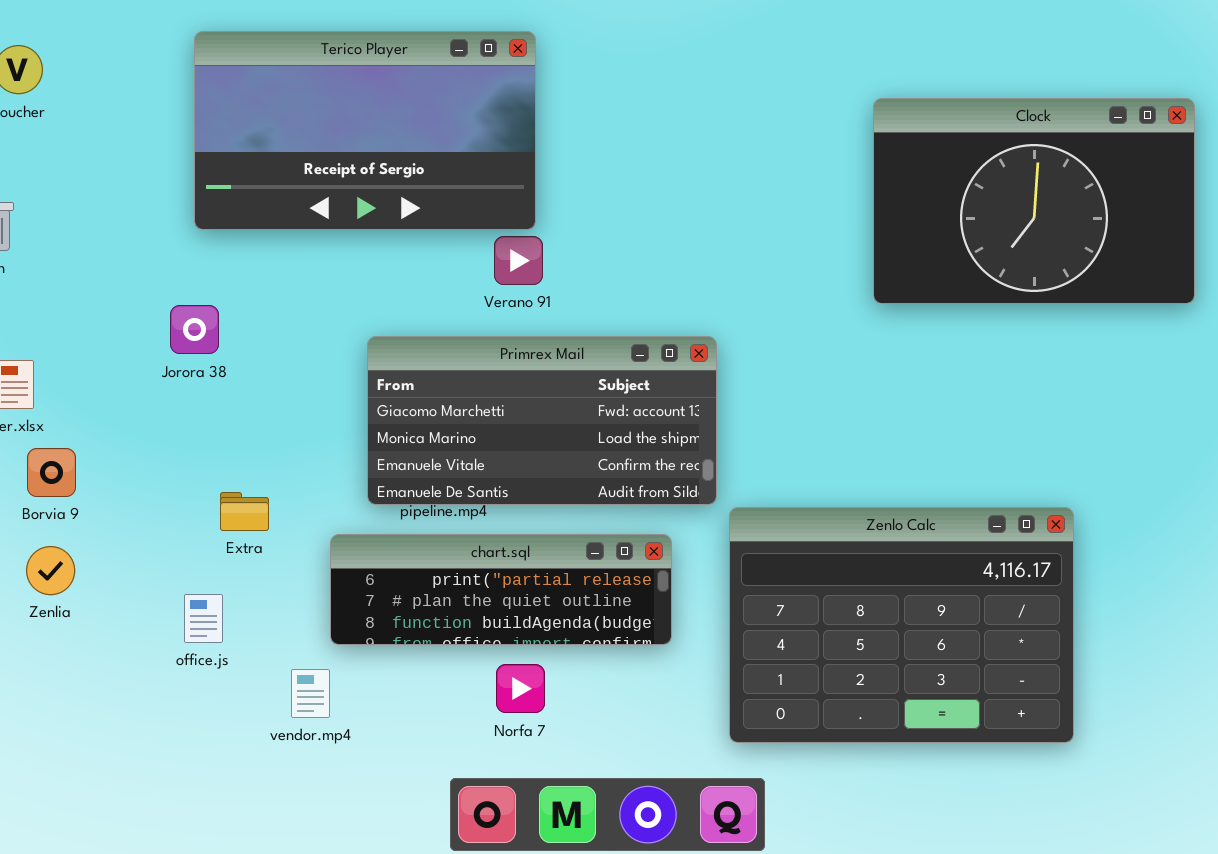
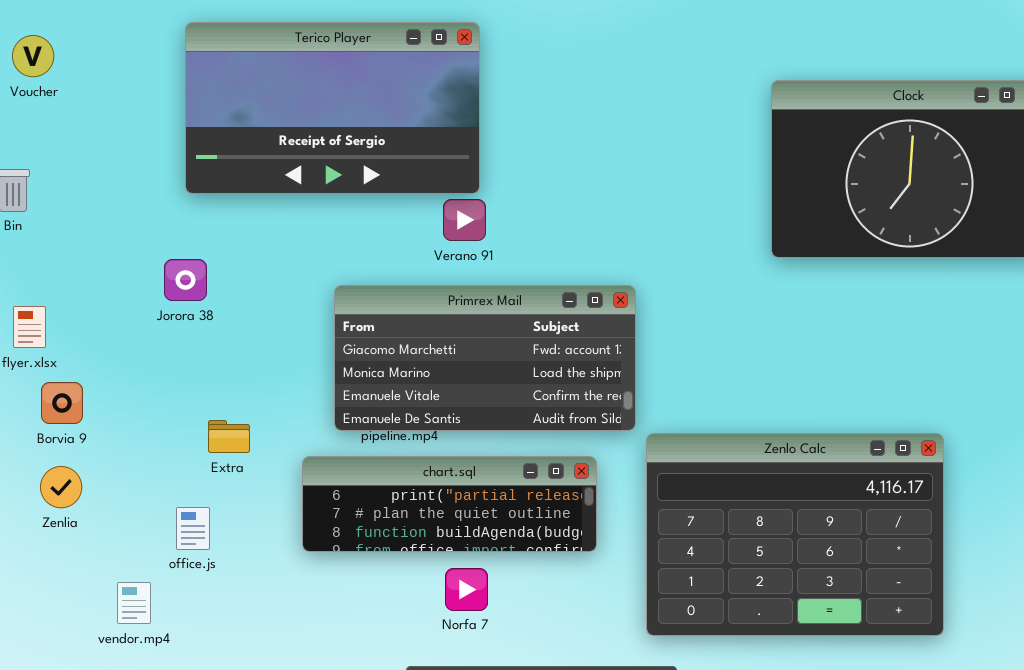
vendor.mp4: [291,669,330,718] -> [117,582,151,624], moved

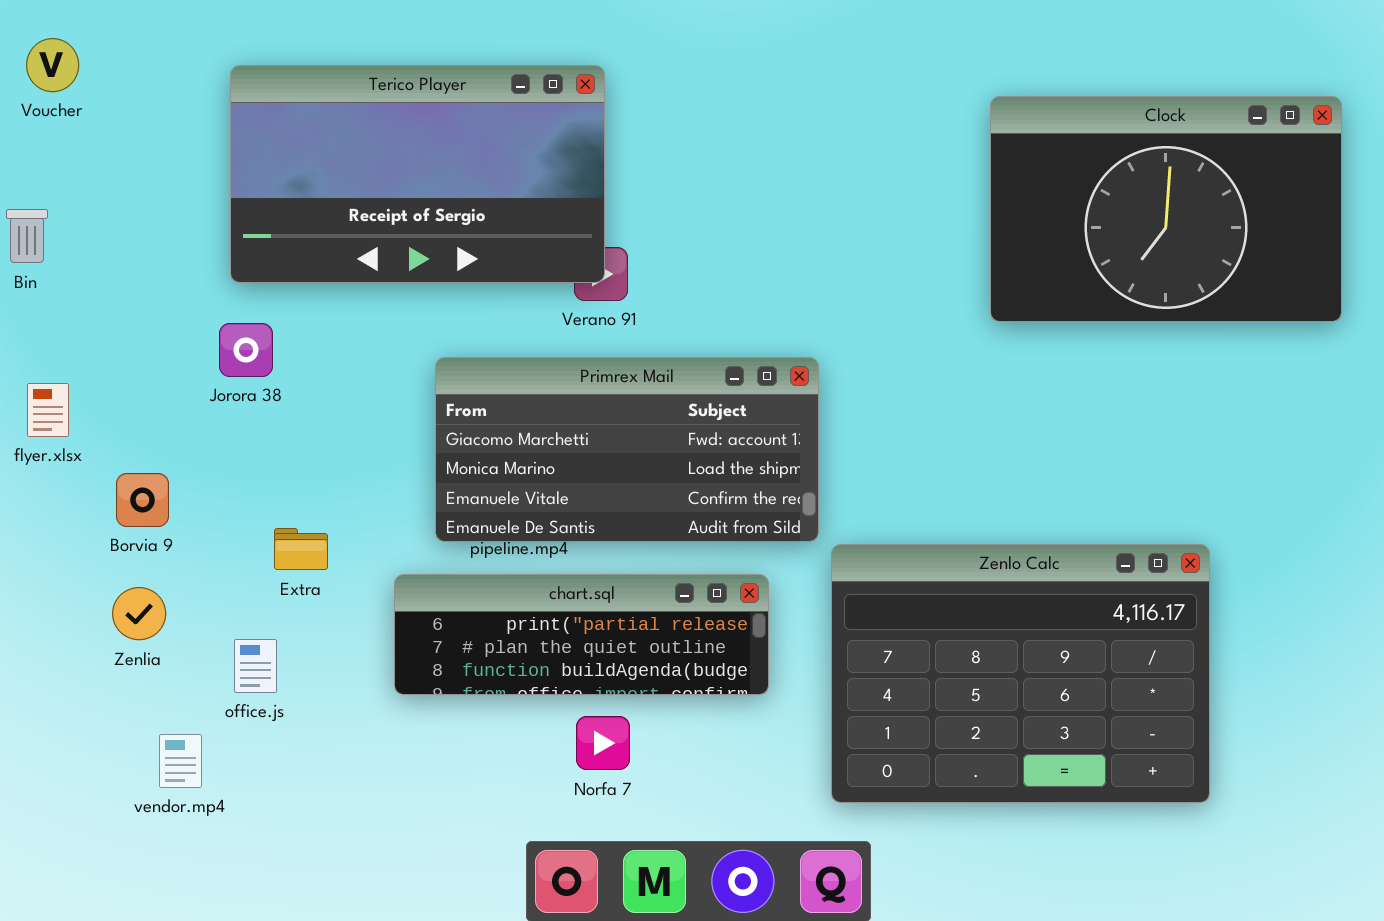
Terico Player: [185,22,480,194] -> [230,65,605,283], moved
Borvia 9: [41,382,83,424] -> [116,473,169,527], moved
Zenlia: [40,466,82,508] -> [112,587,166,640], moved

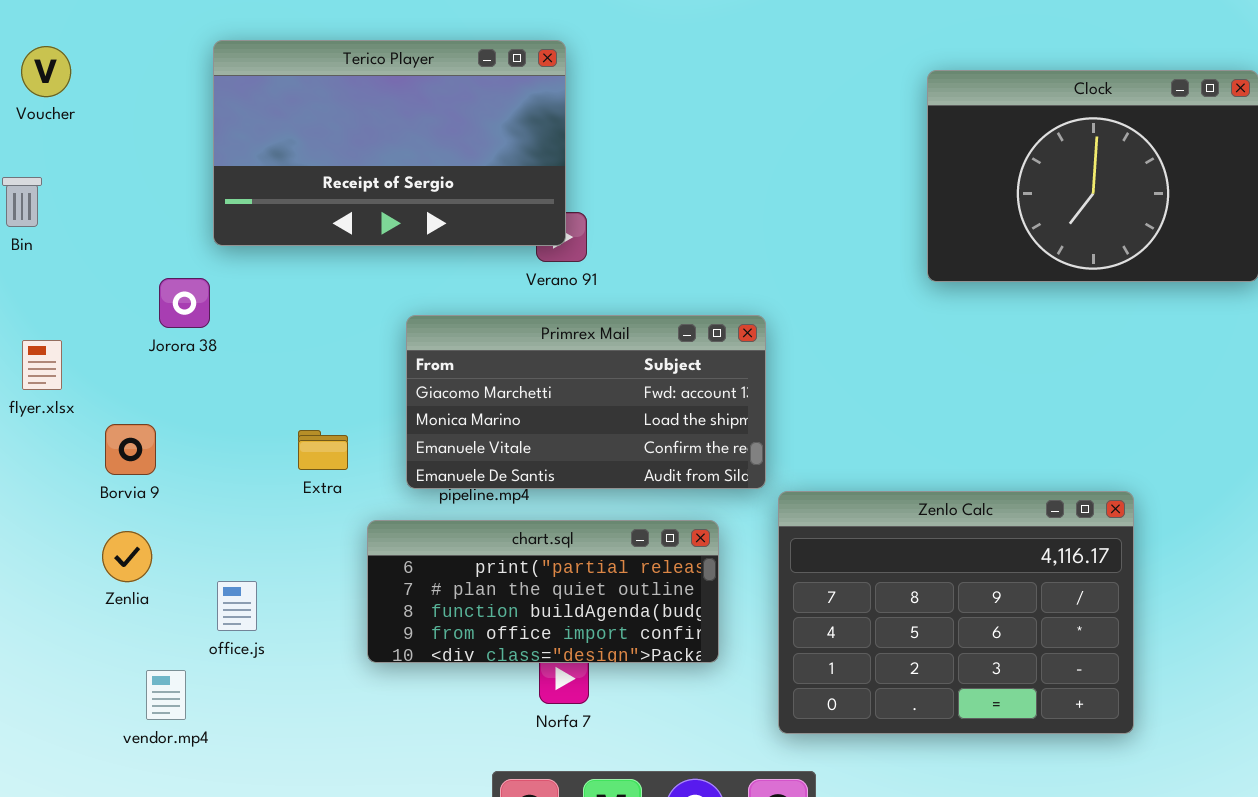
Voucher: [26,38,79,92] -> [21,46,71,97], moved
Jorora 38: [219,323,273,377] -> [159,278,210,328], moved
Extra: [274,528,328,570] -> [298,430,348,470], moved
chart.sql: [394,574,769,695] -> [367,520,719,663], resized

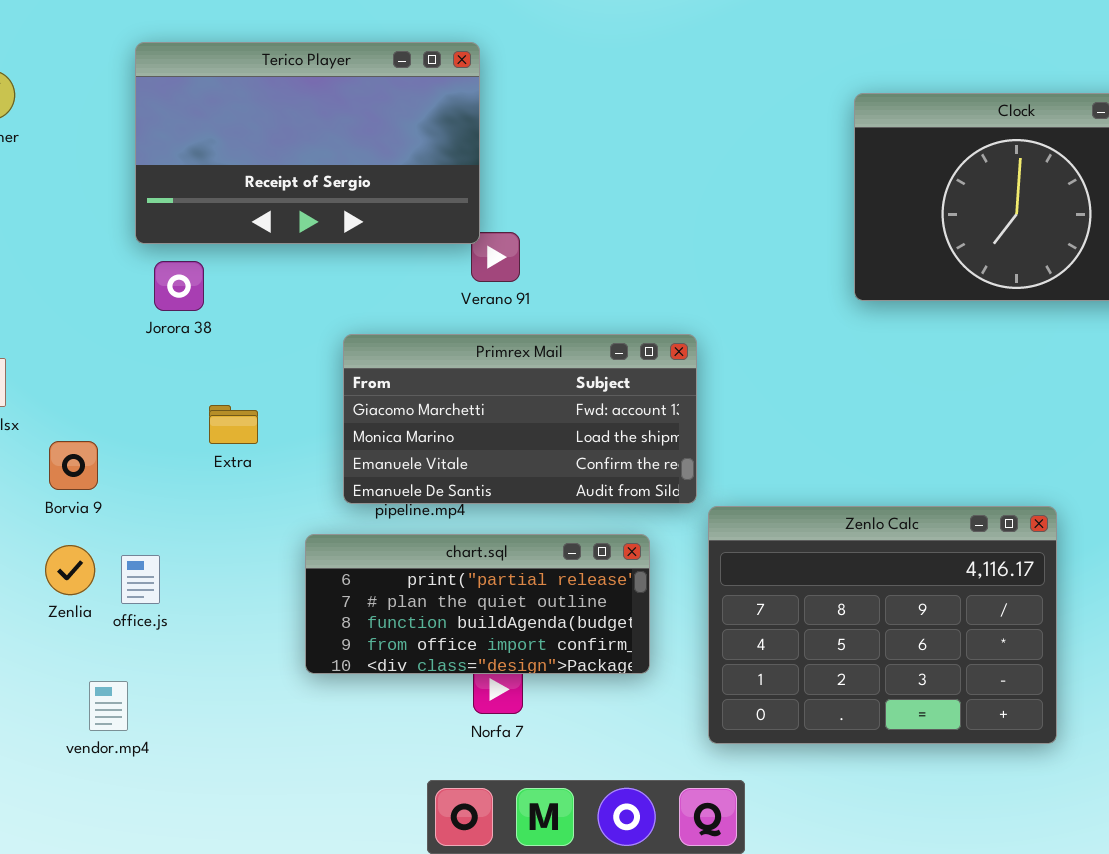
Terico Player: [213,40,566,246] -> [135,42,480,244], moved
Jorora 38: [159,278,210,328] -> [154,261,204,311], moved
Extra: [298,430,348,470] -> [209,405,258,444], moved
office.js: [217,581,257,631] -> [121,555,160,604], moved

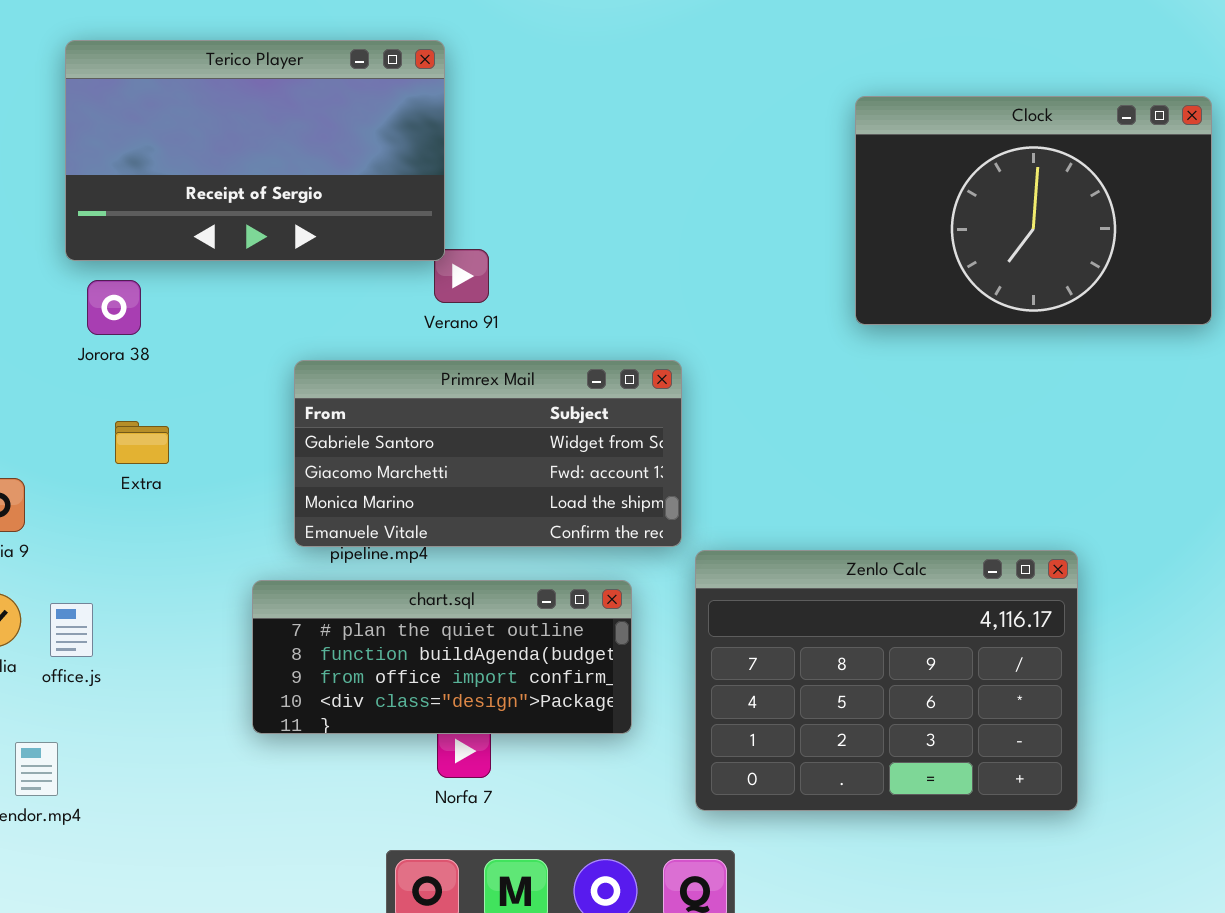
Primrex Mail: [343,334,697,504] -> [294,360,682,547], scrolled up 1 row
Extra: [209,405,258,444] -> [115,421,169,464], moved
chart.sql: [305,534,650,674] -> [252,580,632,734], scrolled down 1 row

